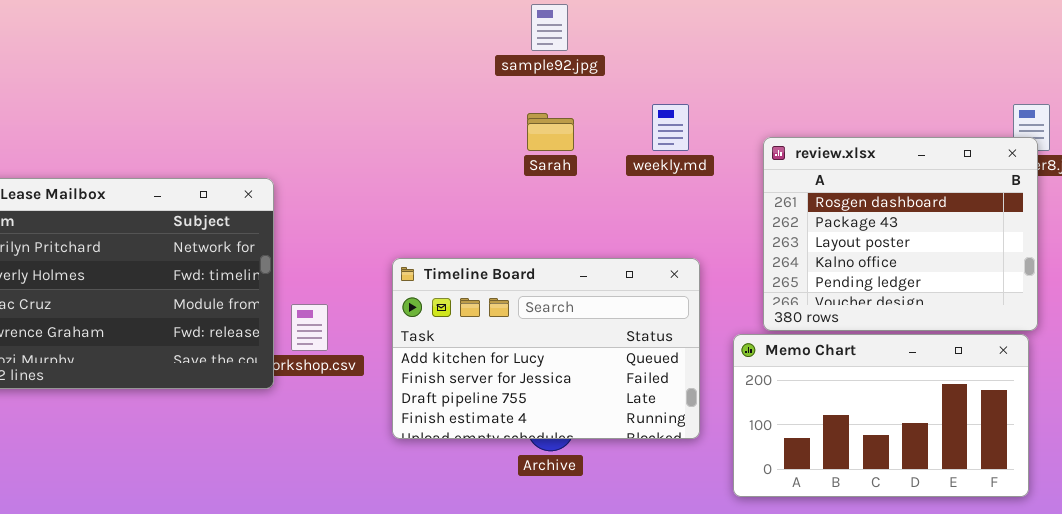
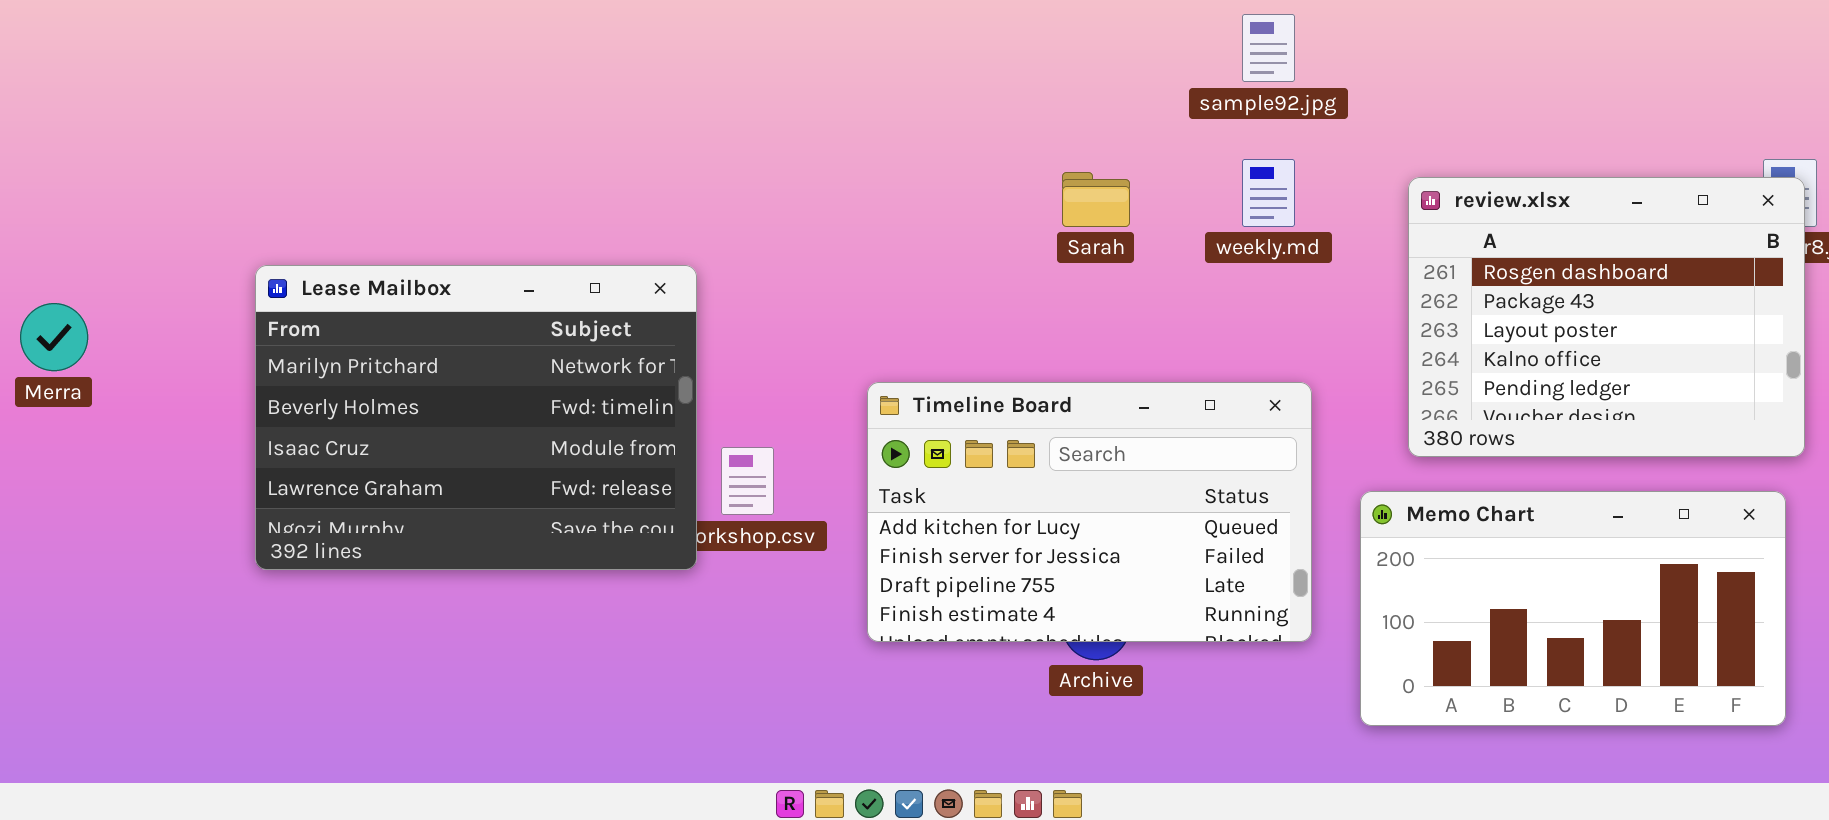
sample92.jpg: [531,4,568,51] -> [1242,14,1295,82], moved
review.xlsx: [763,137,1038,331] -> [1408,177,1805,457], moved

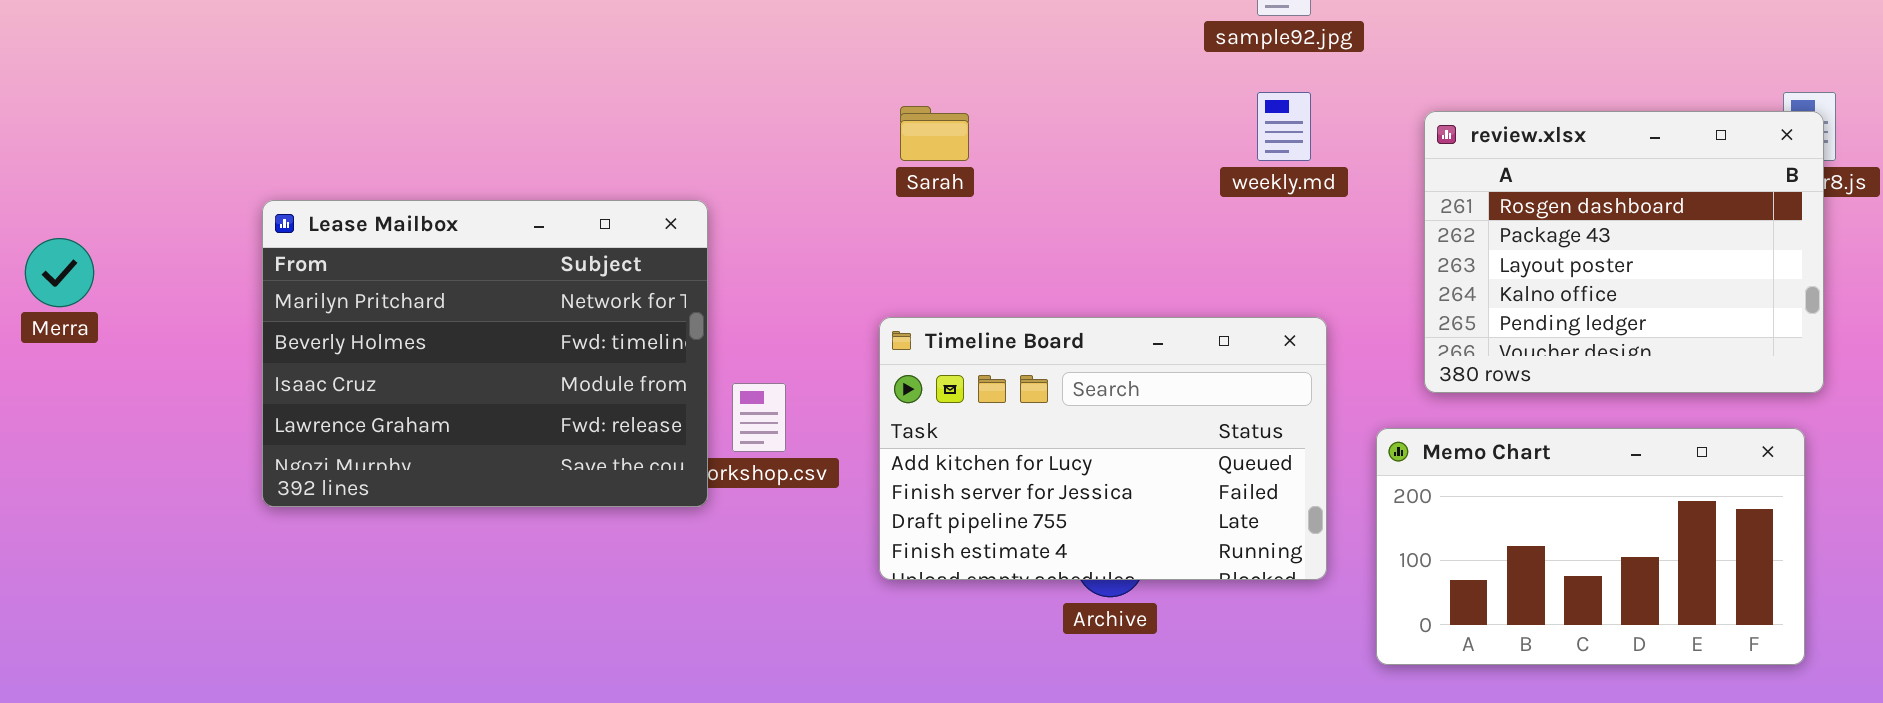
Sarah: [1062,172,1130,227] -> [900,106,969,161], moved

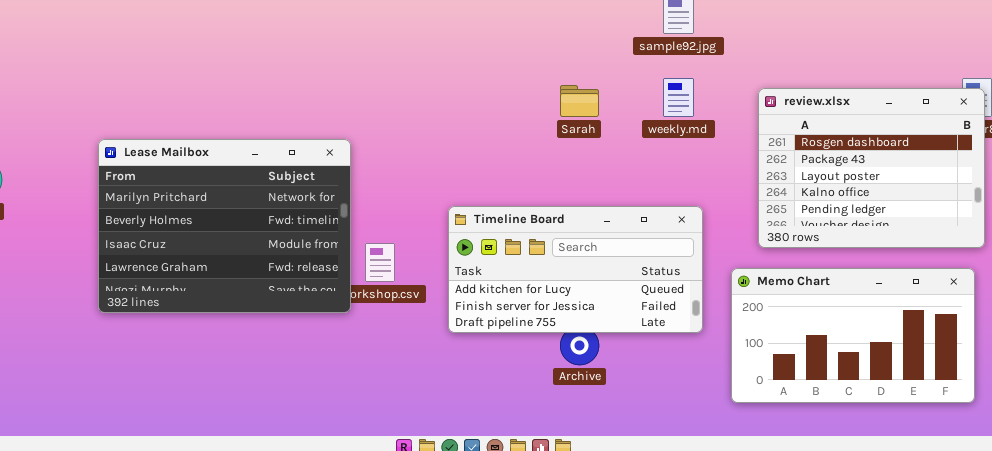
Sarah: [900,106,969,161] -> [560,85,599,117], moved
Timeline Board: [879,317,1327,580] -> [448,206,703,333], resized

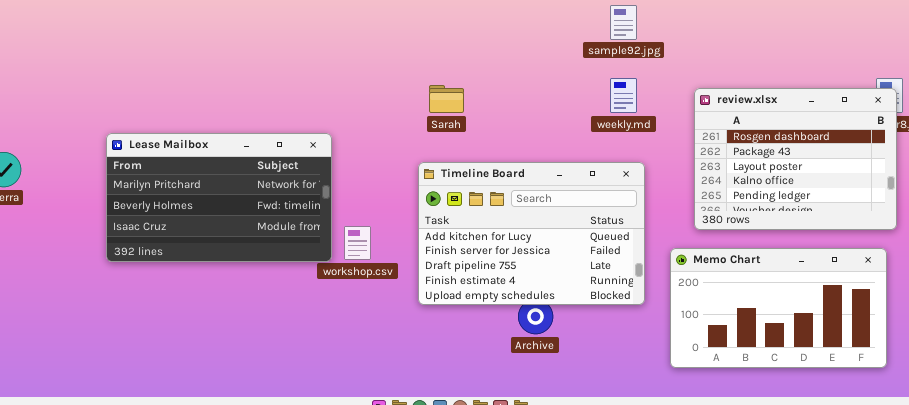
Sarah: [560,85,599,117] -> [429,85,464,113], moved
Lease Mailbox: [98,139,351,313] -> [106,133,332,262], resized
Timeline Board: [448,206,703,333] -> [418,162,645,305], resized

